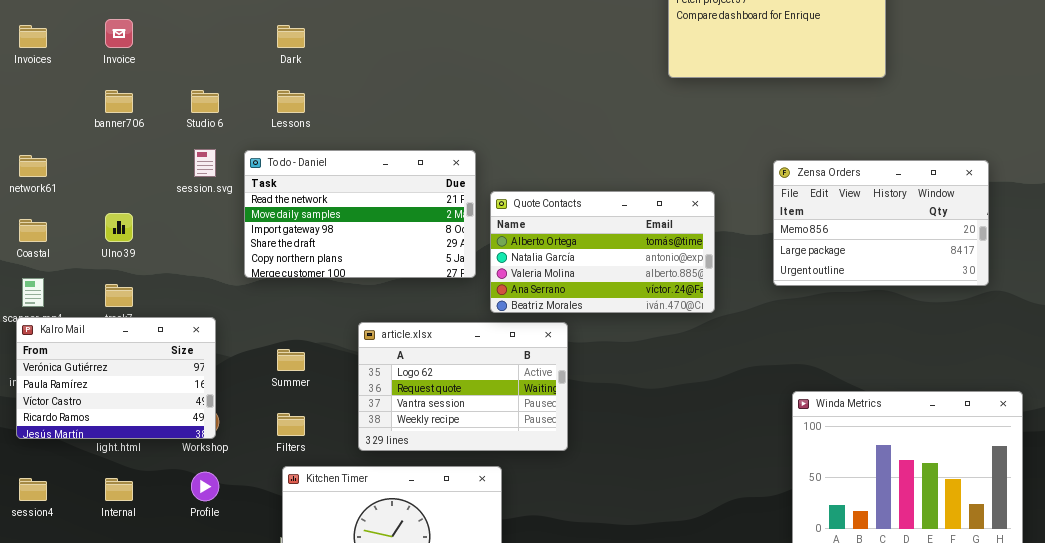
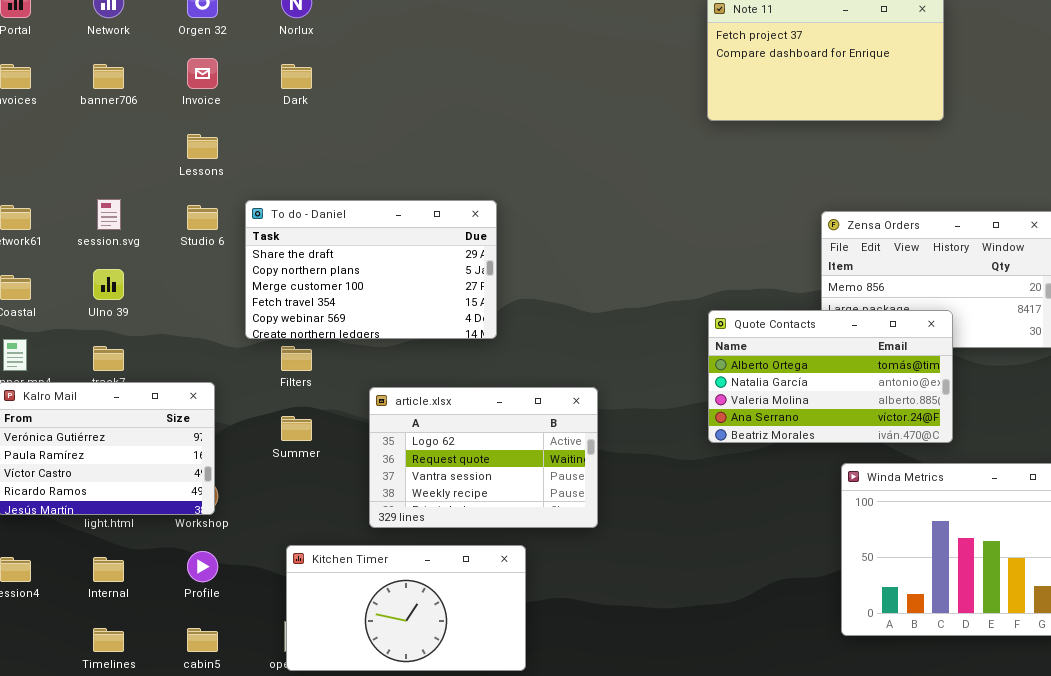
Invoice: [105,19,133,48] -> [187,58,218,89], moved
banner706: [105,90,133,113] -> [93,64,124,89], moved
Studio 6: [191,90,219,113] -> [187,205,218,230], moved
Lessons: [277,90,305,113] -> [187,134,218,159], moved
session.svg: [194,149,216,177] -> [97,199,121,230], moved
To do - Daniel: [244,150,476,278] -> [245,200,497,339], scrolled down 3 rows
Quote Contacts: [490,191,715,313] -> [708,310,953,443], moved
Filters: [277,413,305,436] -> [281,346,312,371], moved

